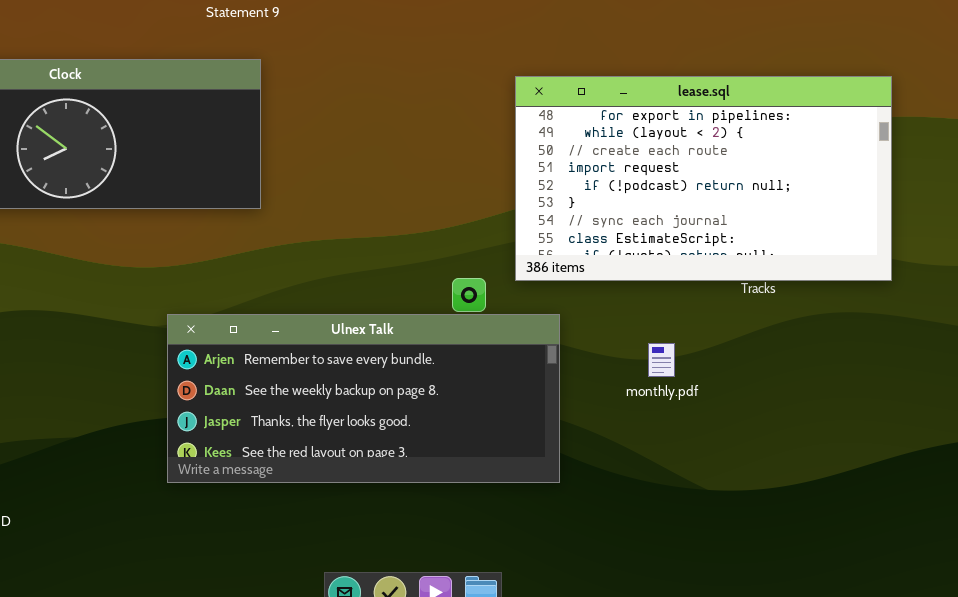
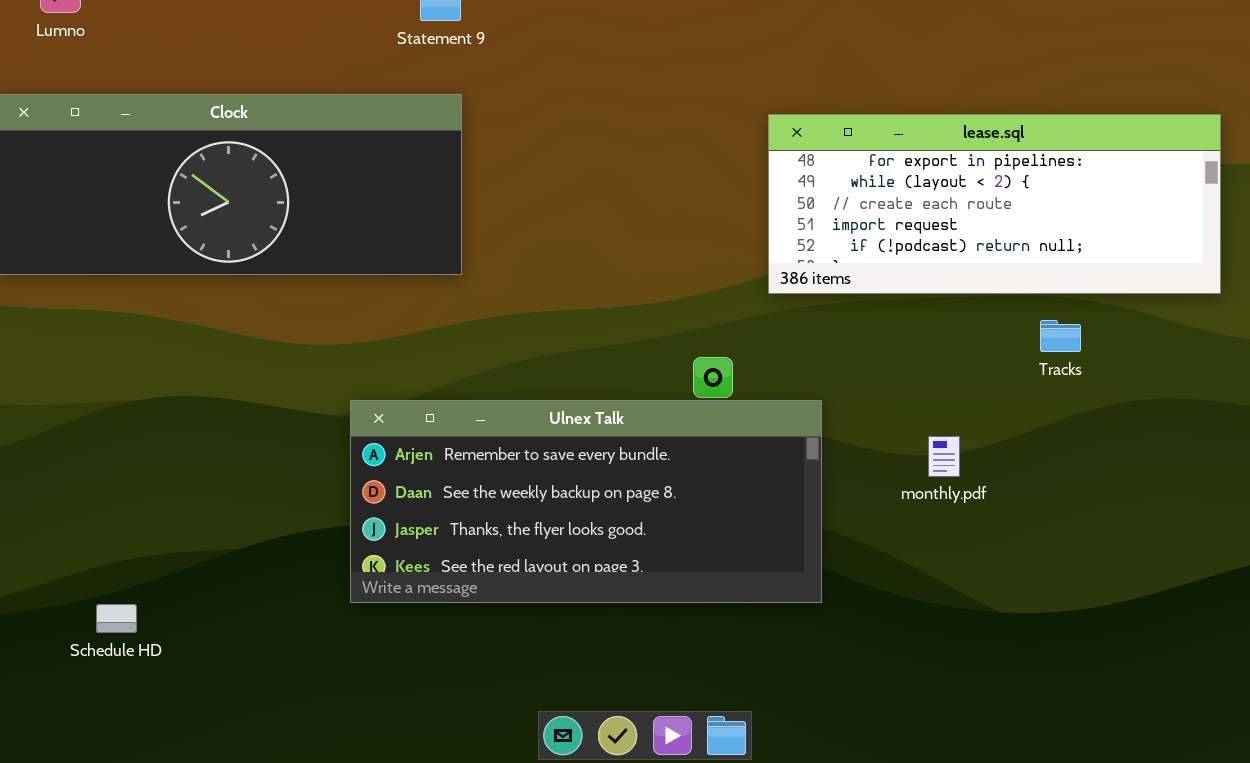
lease.sql: [515,76,892,281] -> [768,114,1221,294], resized

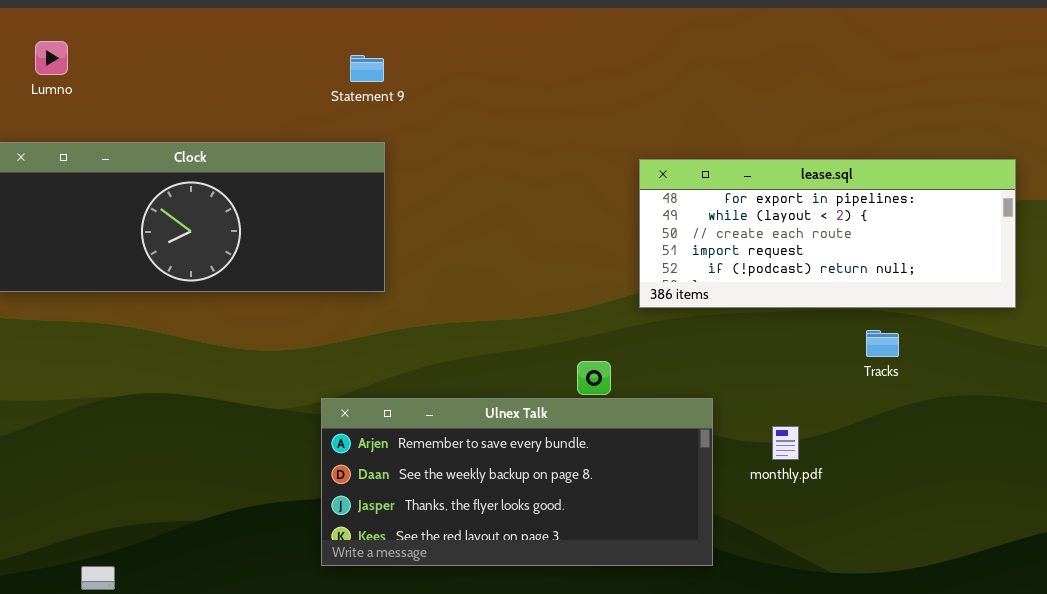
Ulnex Talk: [350,400,822,603] -> [321,398,713,566], moved

